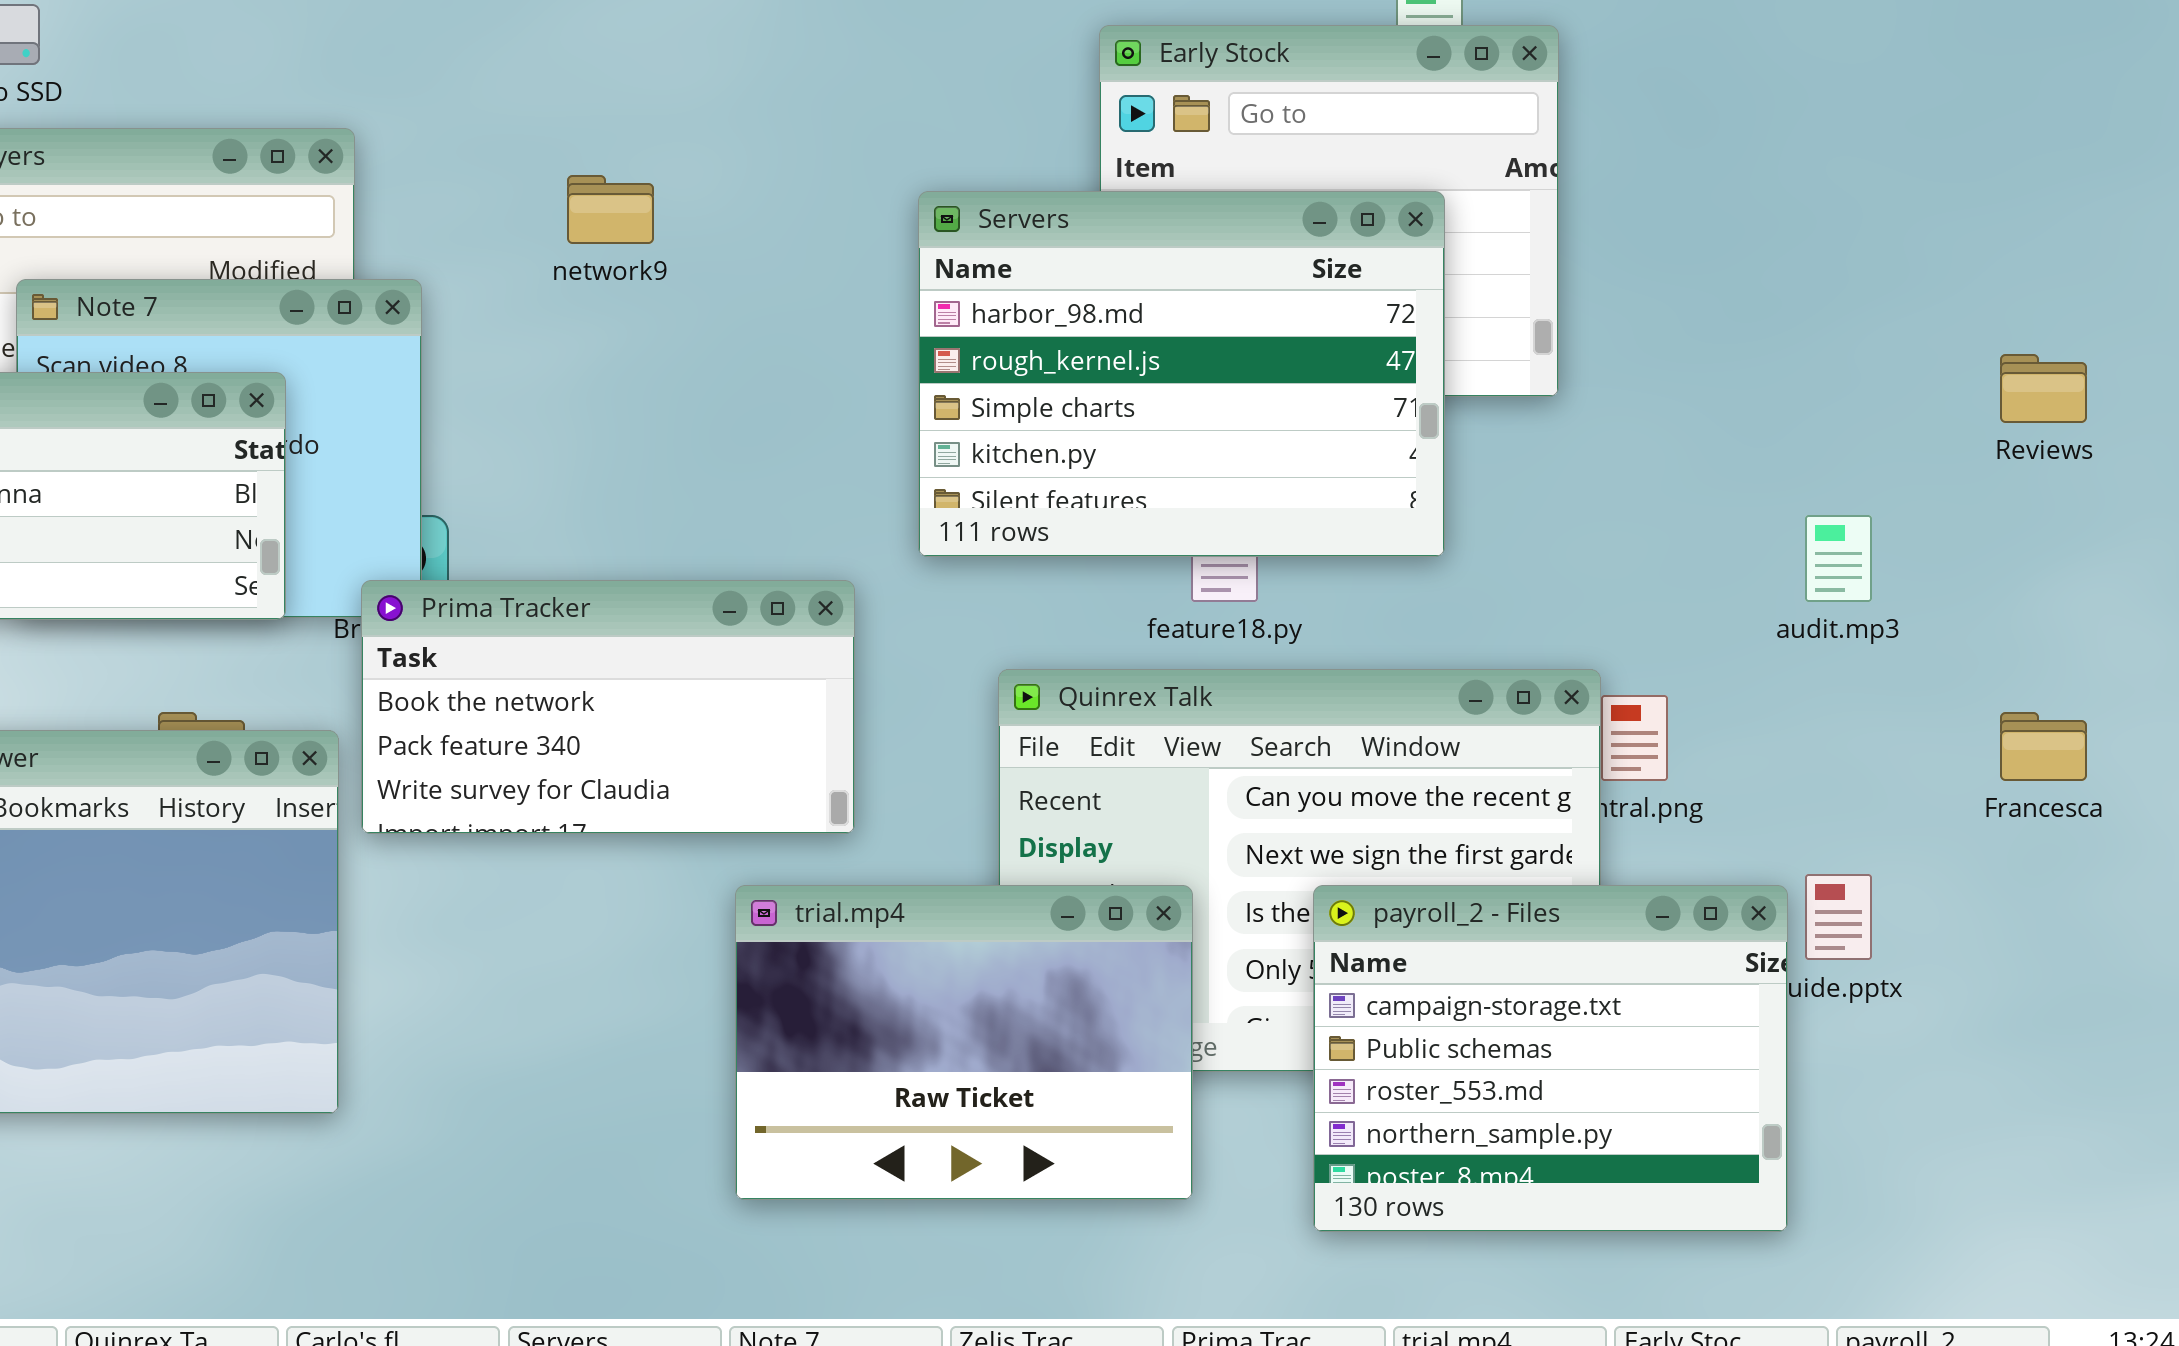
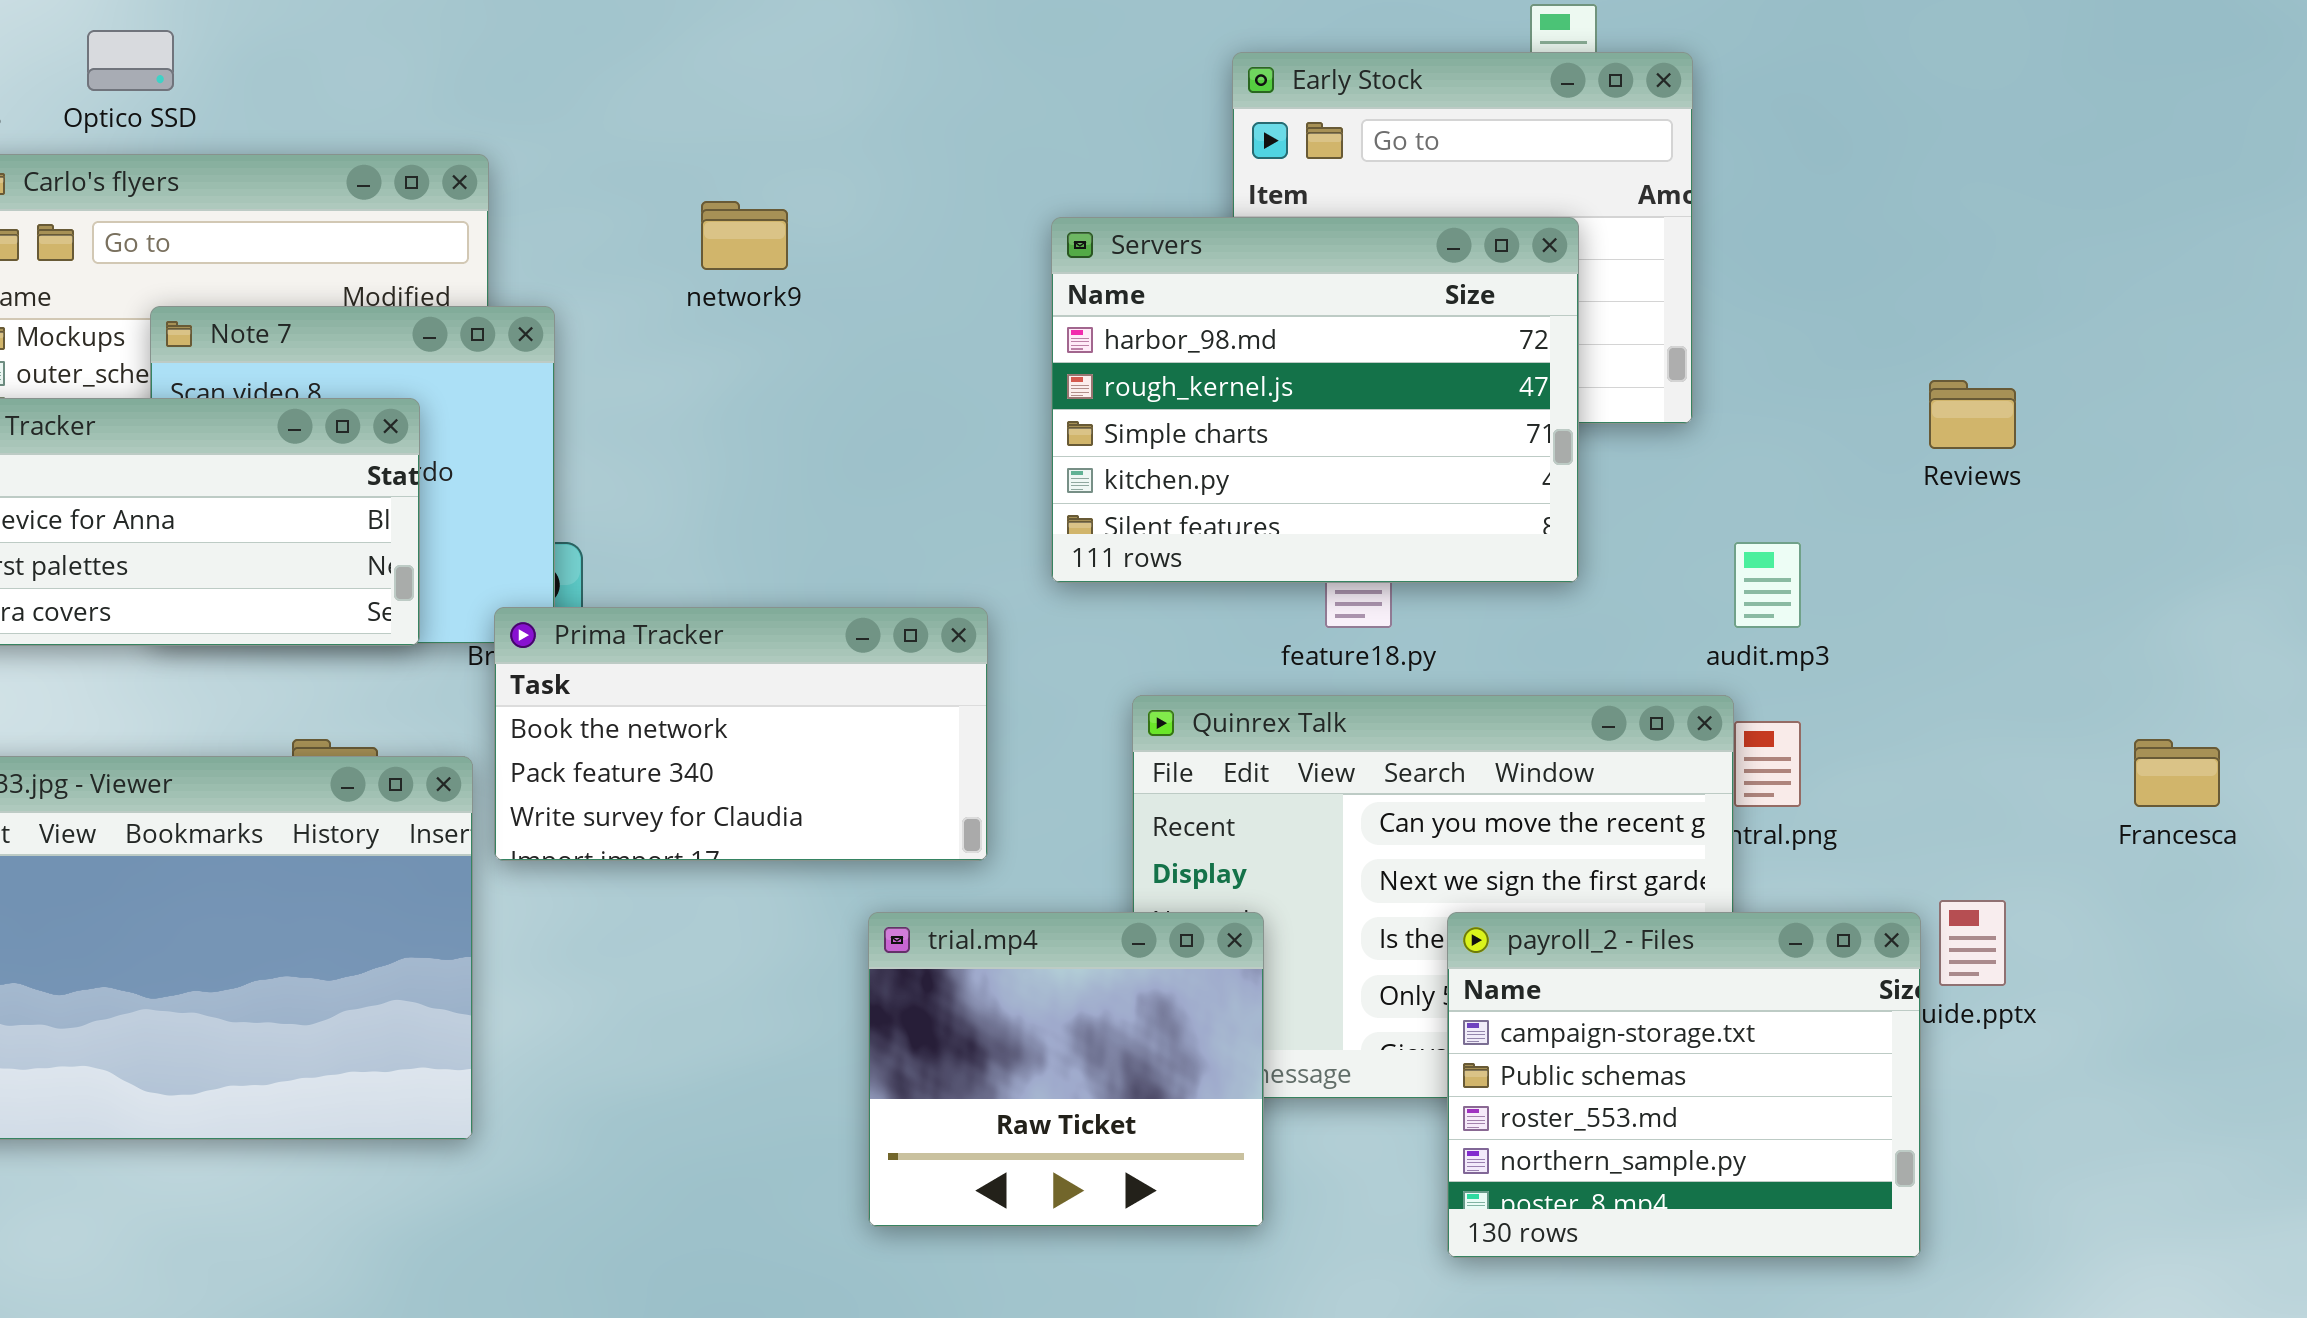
Reviews: [2000,354,2087,423] -> [1929,380,2016,449], moved
audit.mp3: [1805,515,1872,602] -> [1734,542,1801,628], moved
trial.mp4: [735,885,1193,1200] -> [868,912,1264,1227], resized

